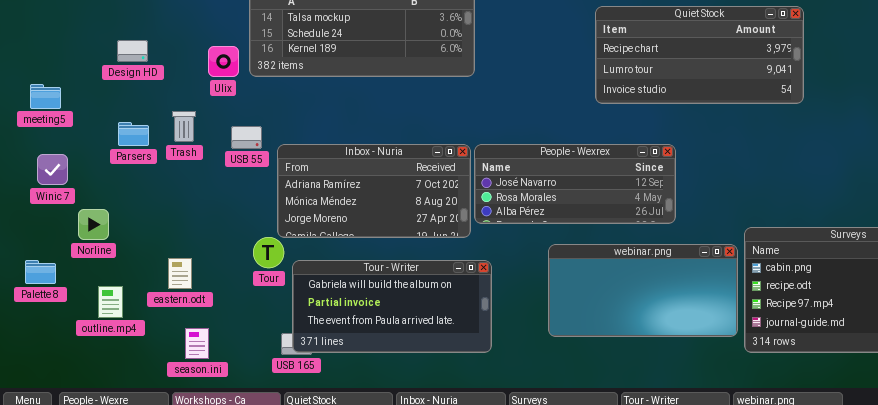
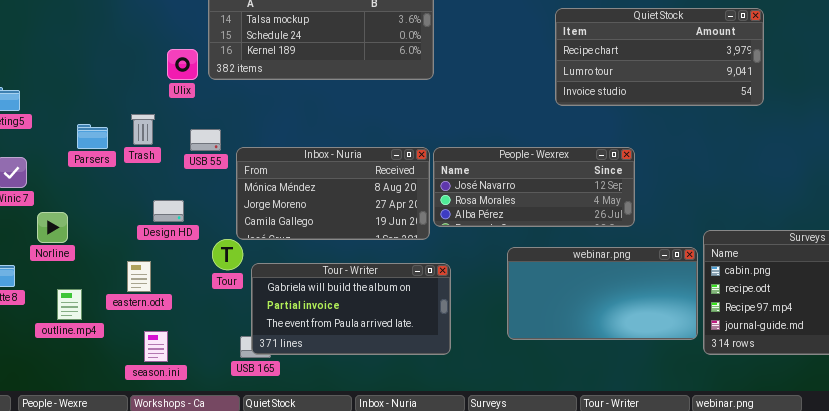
Design HD: [117,40,148,62] -> [153,200,184,222], moved
Inbox - Nuria: [277,144,471,238] -> [236,147,430,240], scrolled down 1 row

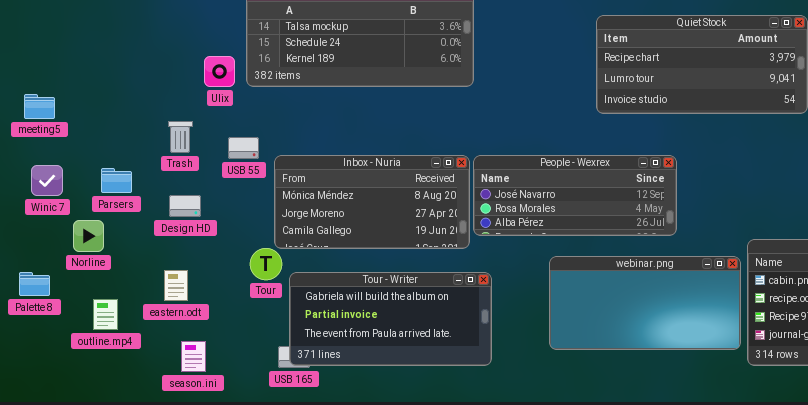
Parsers: [77,124,108,149] -> [101,168,132,193], moved
Design HD: [153,200,184,222] -> [169,195,201,217], moved

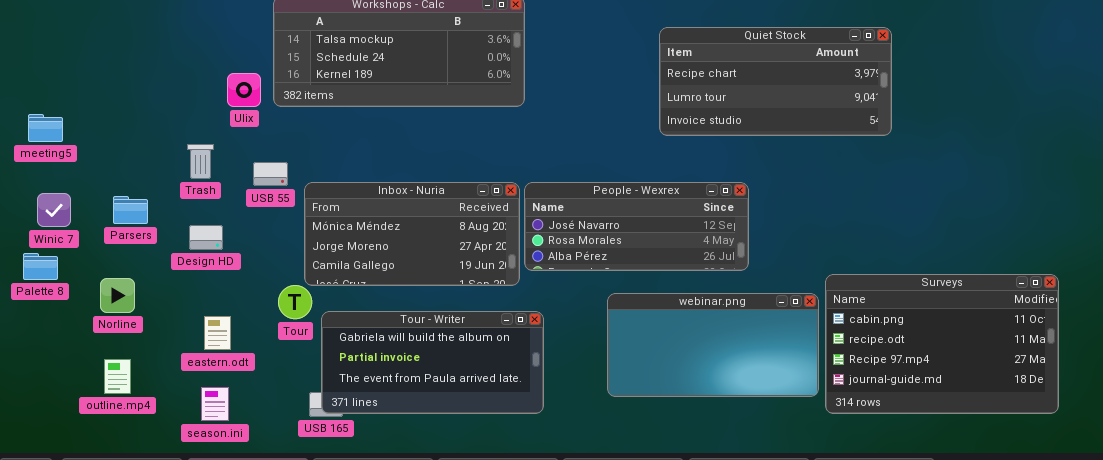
Norline: [73,220,104,252] -> [100,278,135,313], moved
eastern.odt: [164,270,188,301] -> [204,316,231,350], moved
Palette 8: [19,272,50,296] -> [23,253,58,280], moved
outline.mp4: [93,299,118,330] -> [104,359,131,394], moved

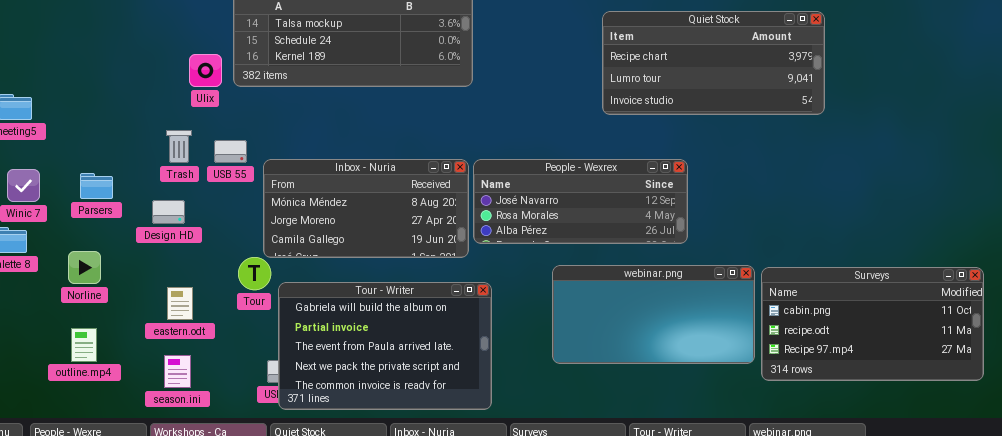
Trash: [187,144,214,179] -> [166,130,192,163], moved
Surveys: [825,274,1059,414] -> [761,267,984,381], resized
Tour - Writer: [321,311,544,414] -> [278,282,492,410], resized

